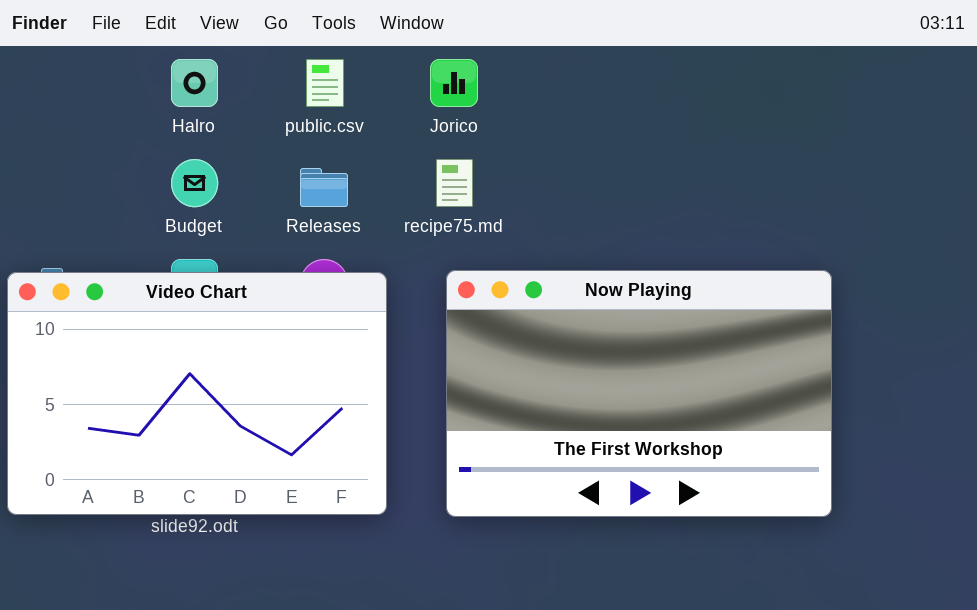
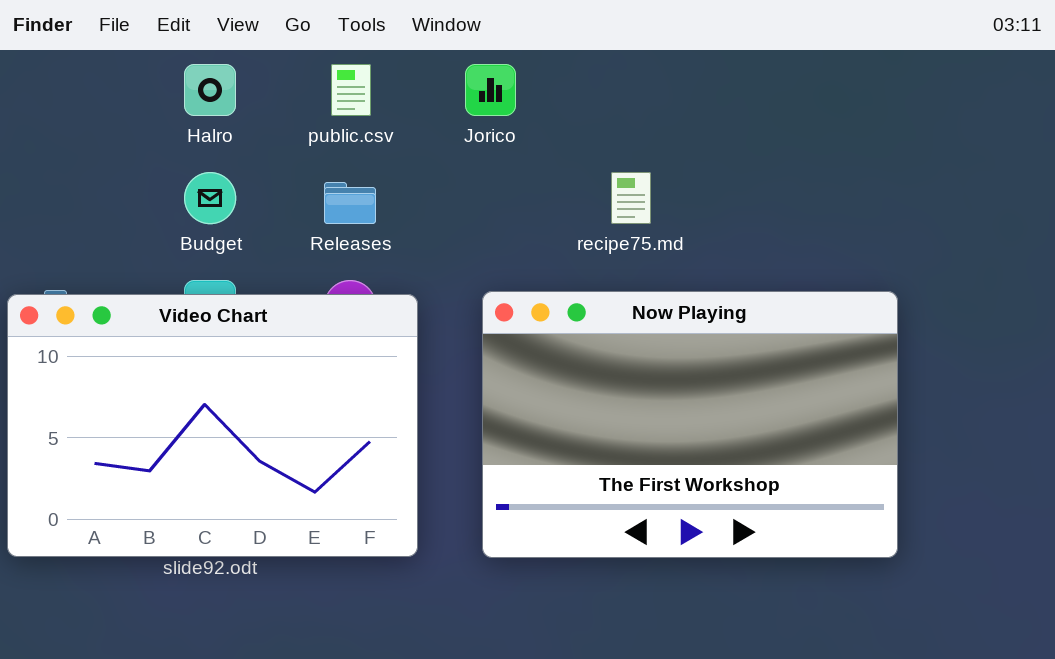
recipe75.md: [436,159,473,207] -> [611,172,651,224], moved

